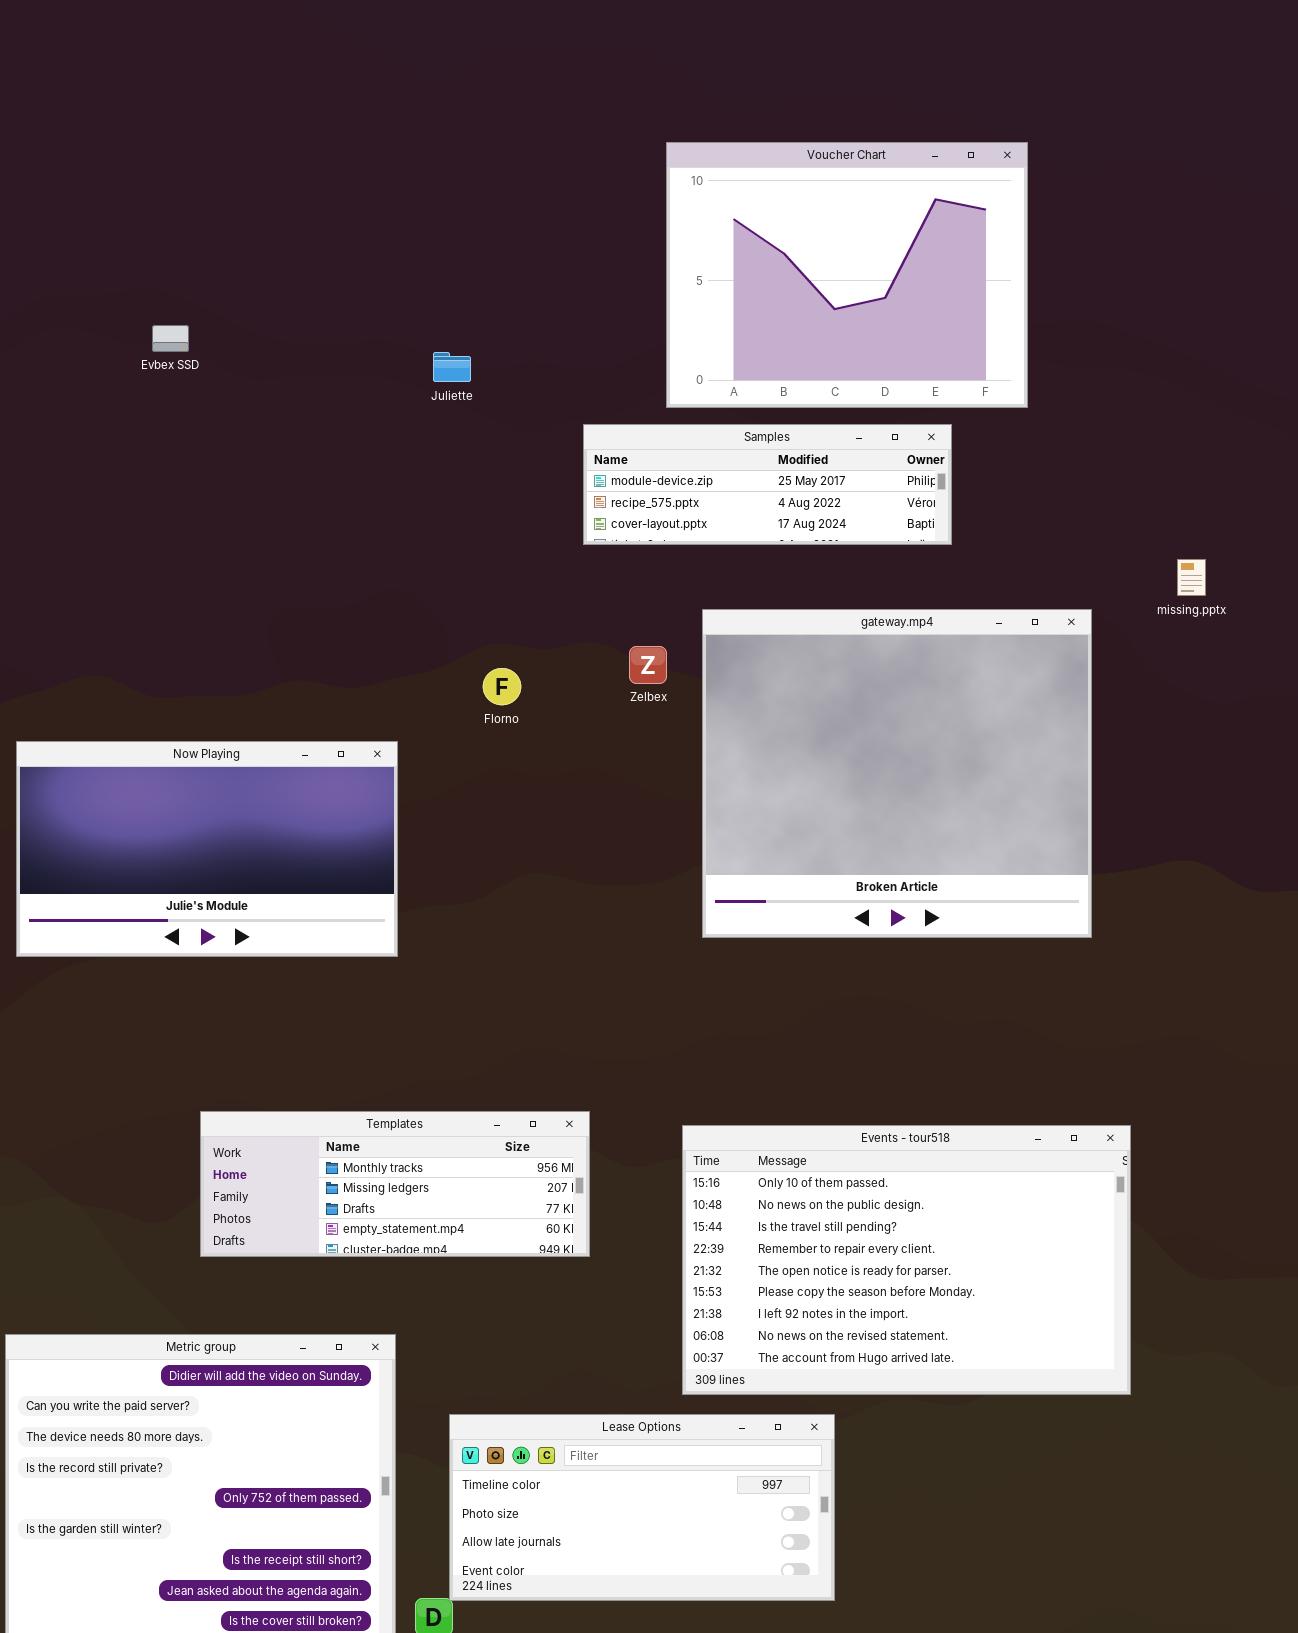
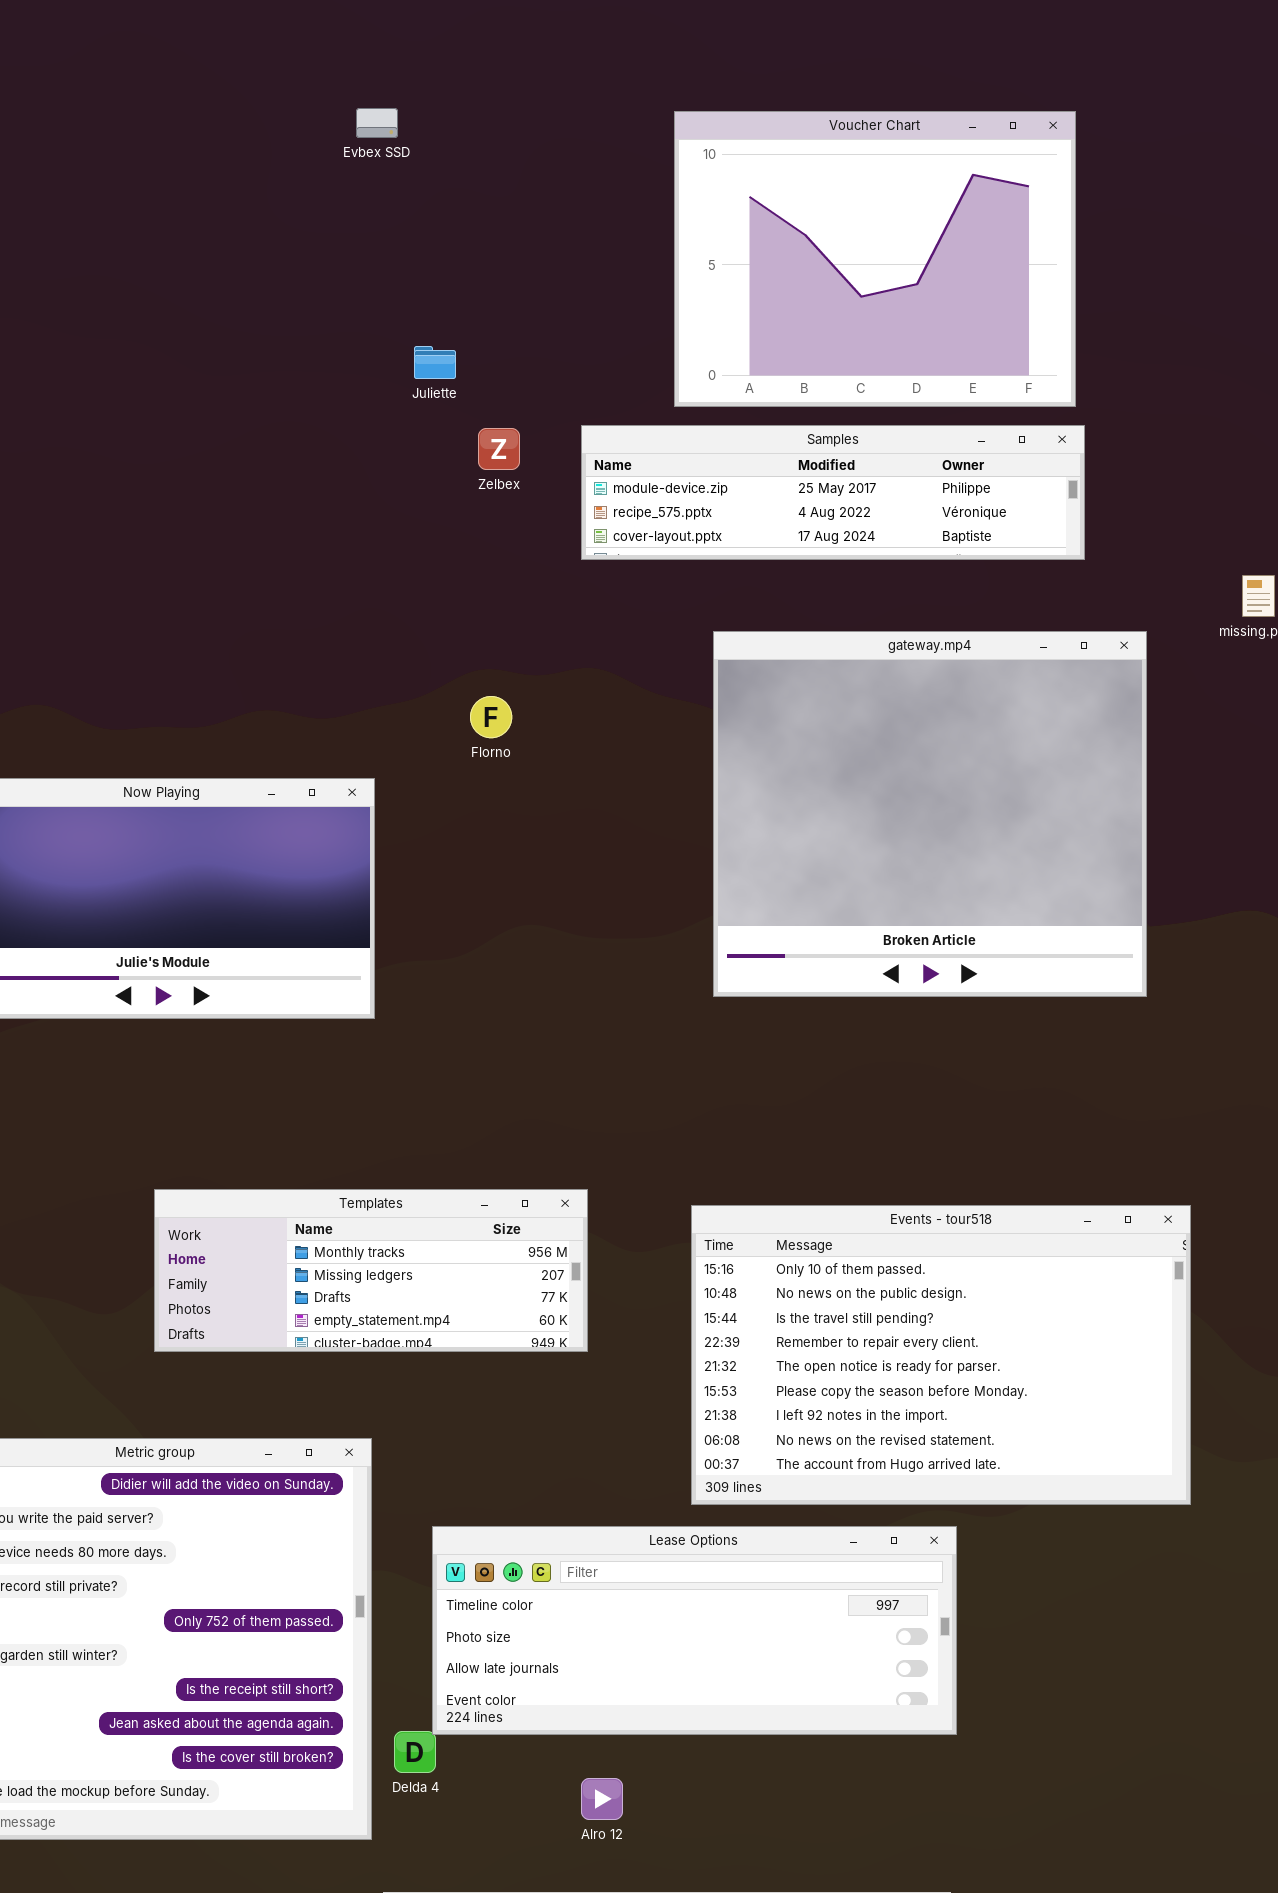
Evbex SSD: [152,325,189,352] -> [356,108,398,138], moved
Samples: [583,424,952,545] -> [581,425,1085,560], resized
Zelbex: [629,646,667,684] -> [478,428,520,470], moved
Lease Options: [449,1414,835,1601] -> [432,1526,957,1735], resized

